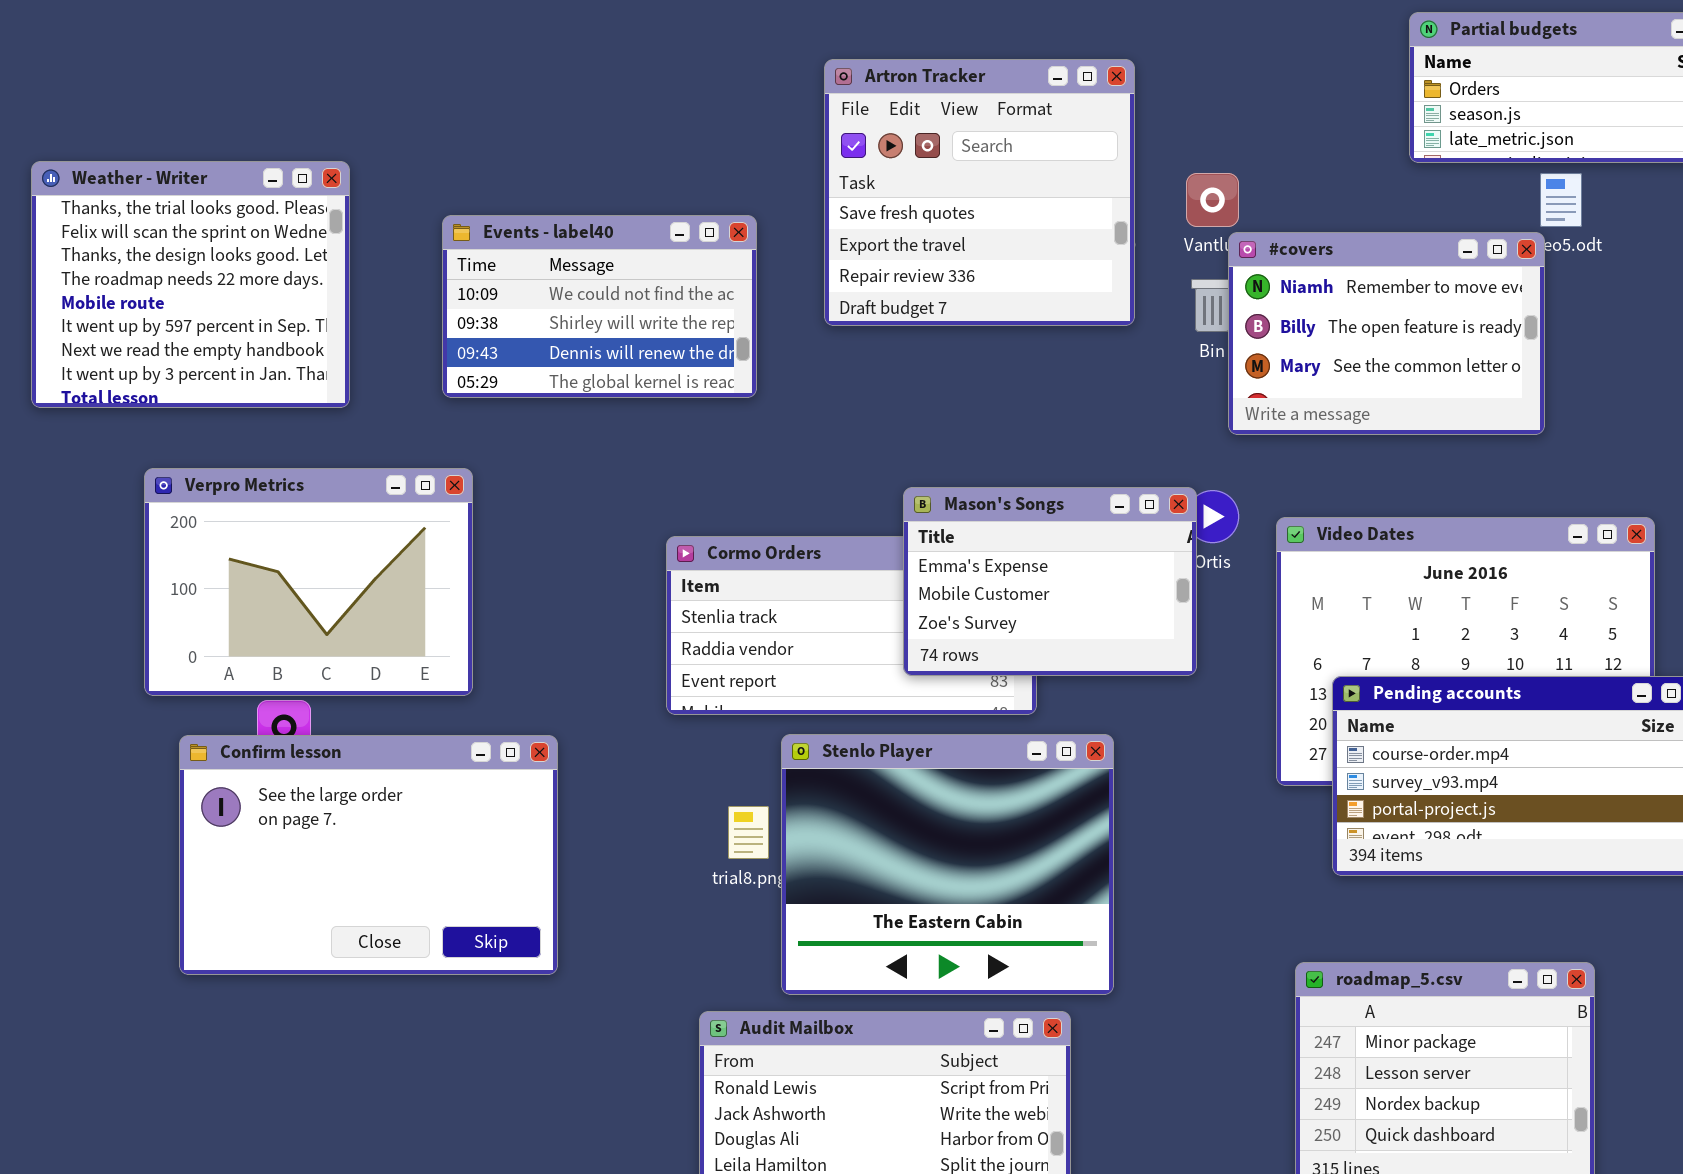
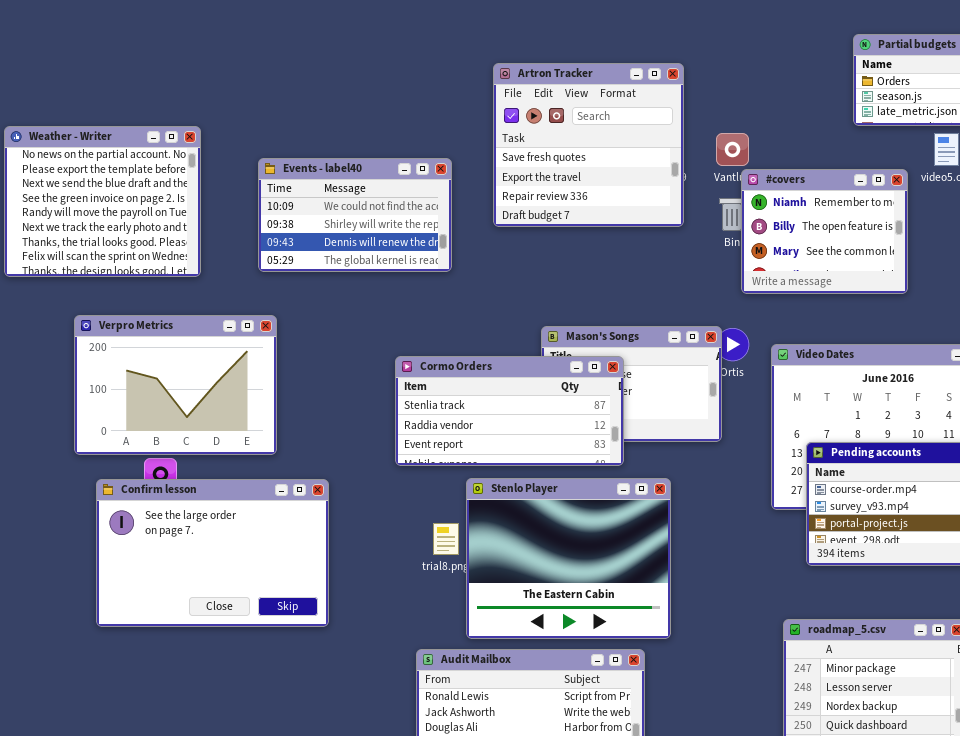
Weather - Writer: [31,161,350,408] -> [4,126,201,277], scrolled up 6 rows
#covers: [1228,232,1545,435] -> [741,169,908,294], resized
Cormo Orders: [666,536,1037,715] -> [395,356,624,466], raised

